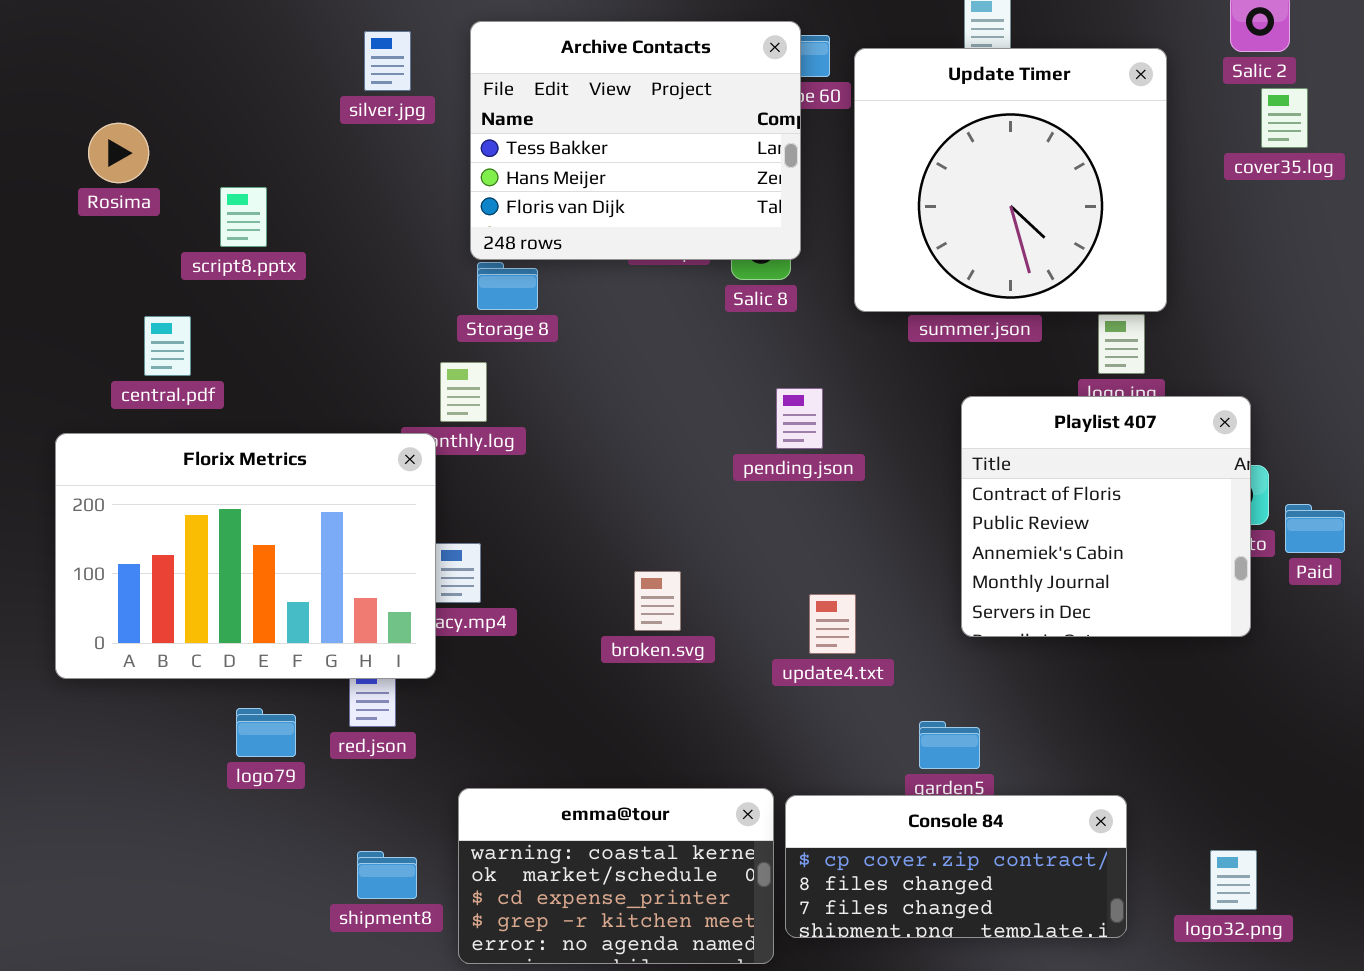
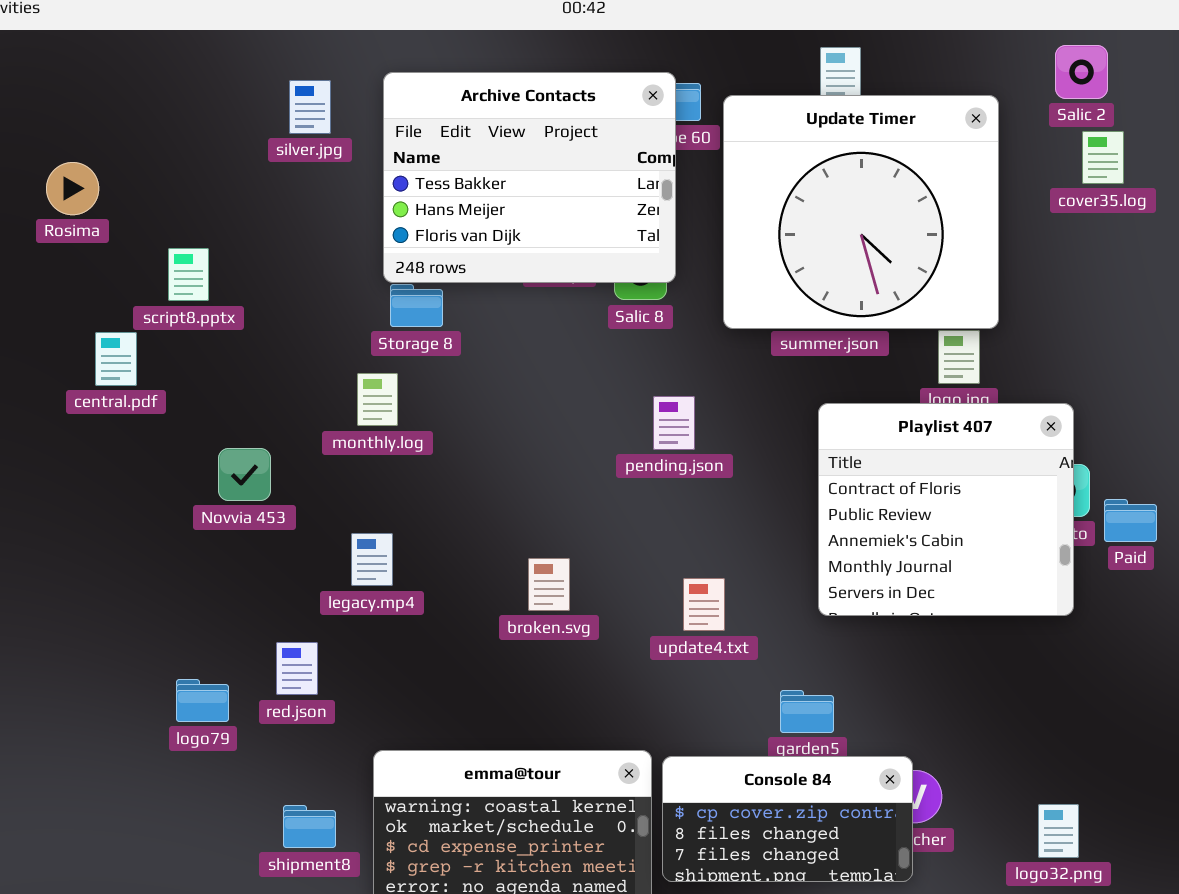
script8.pptx: [220,187,267,247] -> [168,248,209,301], moved
Florix Metrics: [55,433,436,679] -> none, closed
Console 84: [785,795,1127,938] -> [662,756,913,882], resized

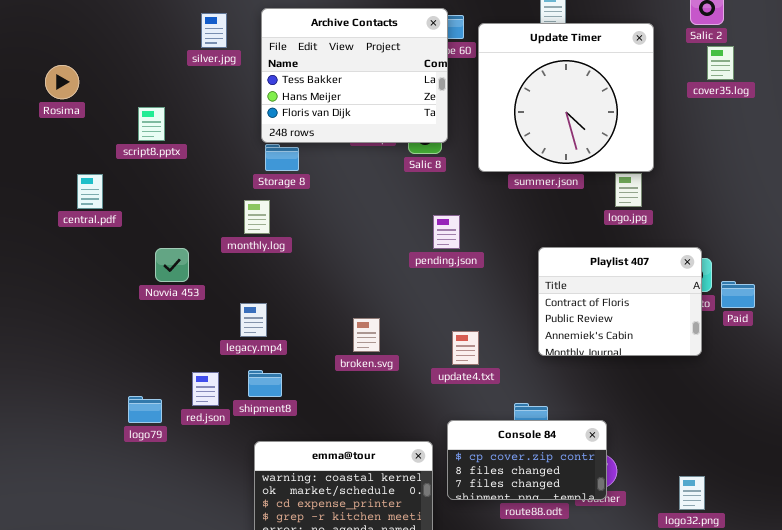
script8.pptx: [168,248,209,301] -> [138,107,165,141], moved
Playlist 407: [818,403,1074,616] -> [538,247,702,356], resized
Console 84: [662,756,913,882] -> [447,420,607,500], moved
shipment8: [283,805,336,848] -> [248,370,282,397], moved

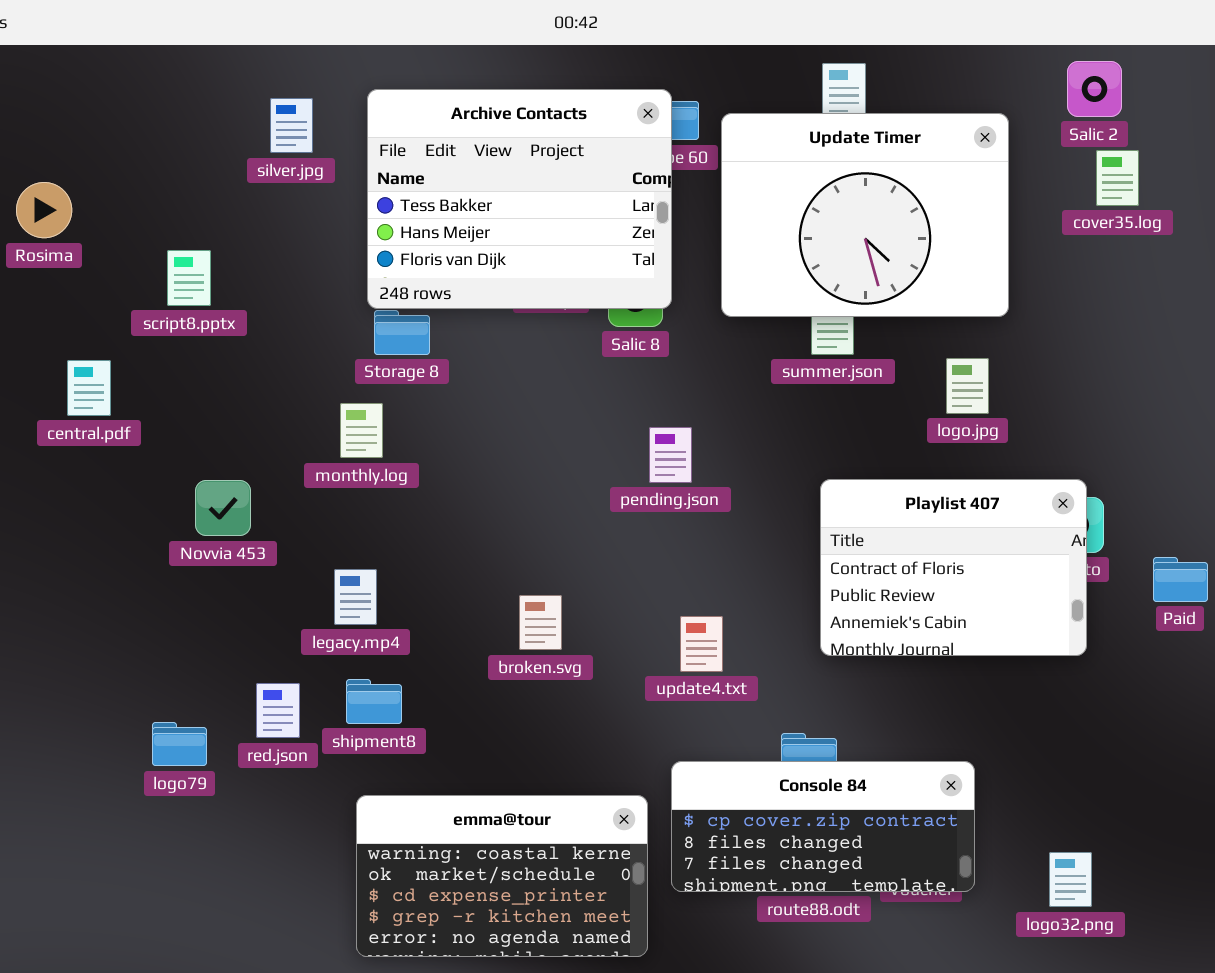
Update Timer: [478,23,654,172] -> [721,113,1009,317], resized
Paid: [721,281,755,308] -> [1153,557,1208,602], moved
Console 84: [447,420,607,500] -> [671,761,975,892], resized

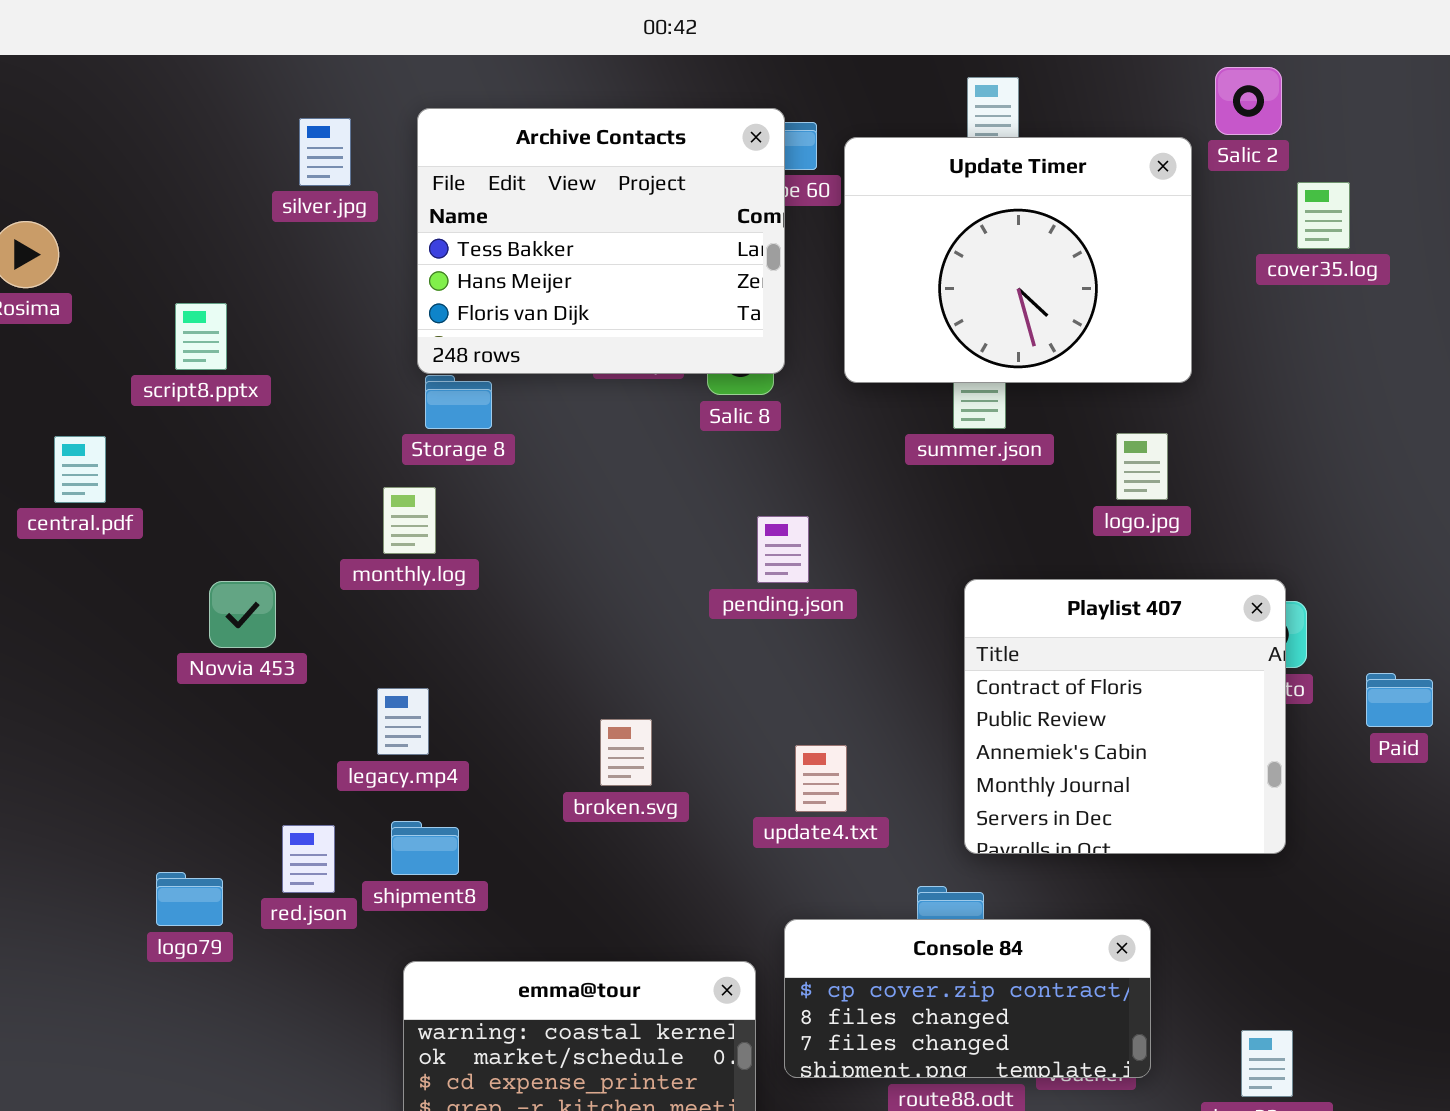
Salic 2: [1067,61,1122,117] -> [1215,67,1282,135], moved
Playlist 407: [820,479,1087,656] -> [964,579,1286,854], resized

